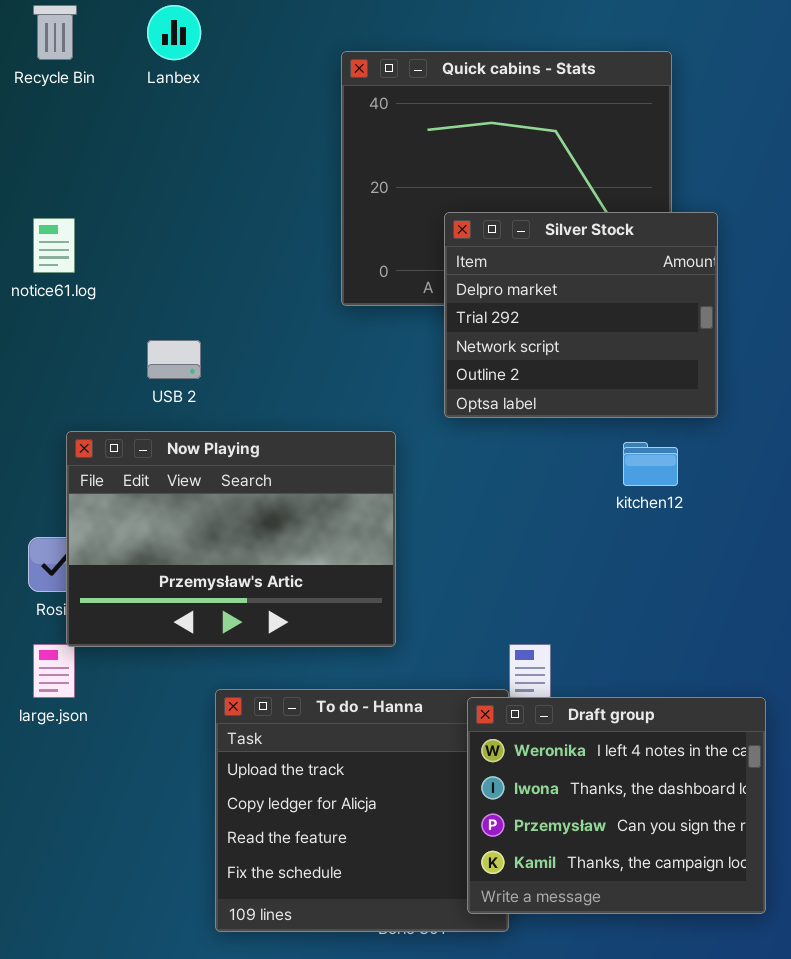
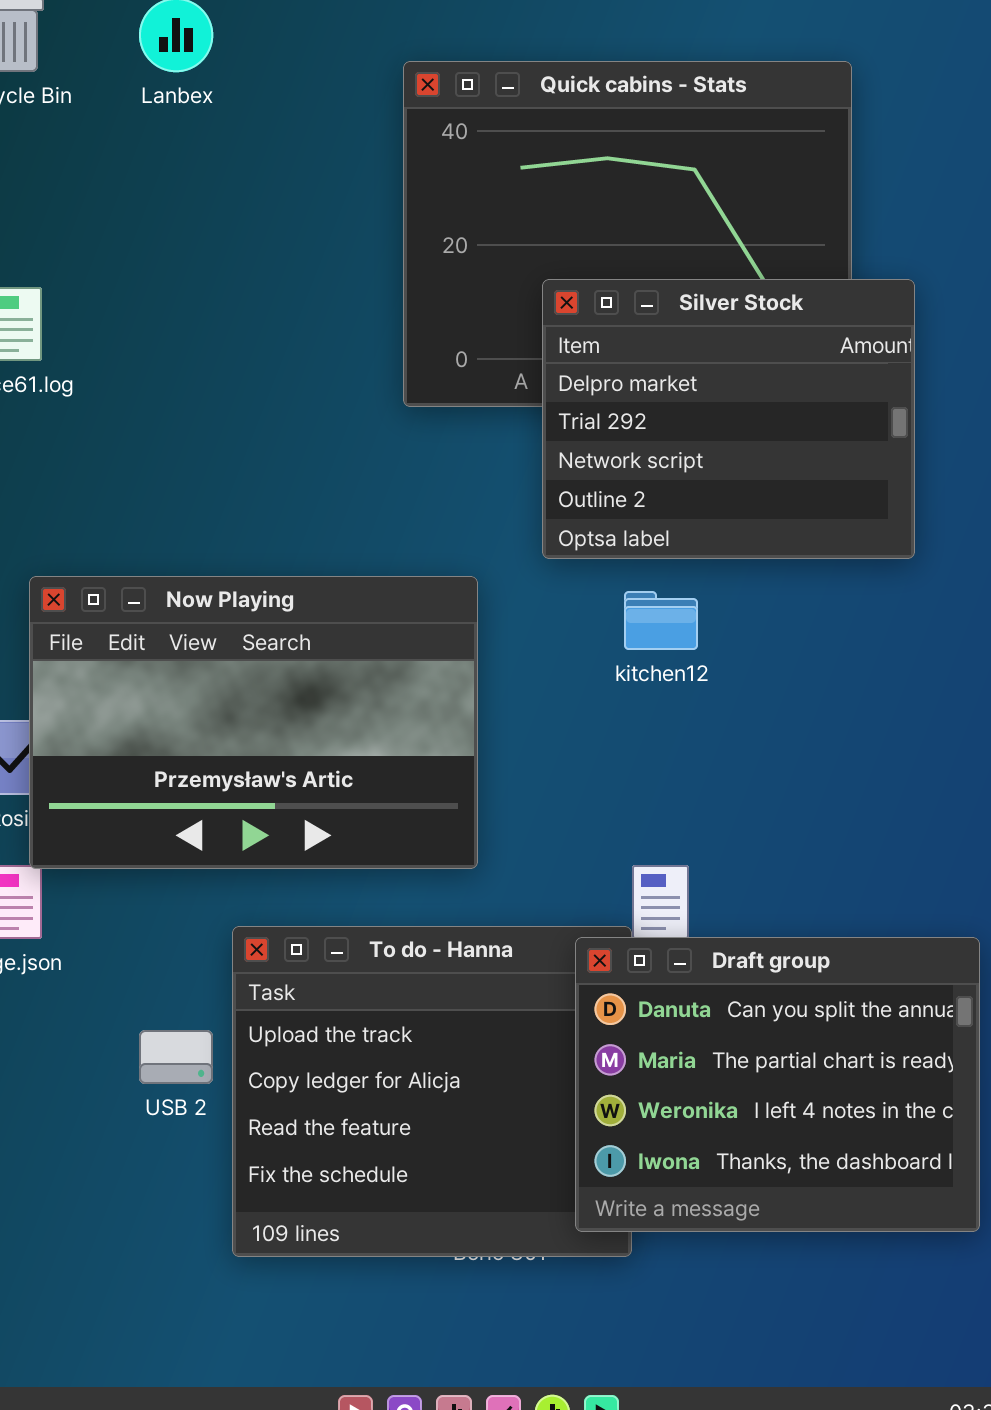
USB 2: [147,340,201,379] -> [139,1030,213,1084], moved
kitchen12: [623,442,678,486] -> [624,591,698,650], moved
Draft group: [467,697,766,914] -> [575,937,980,1232], scrolled up 2 rows

